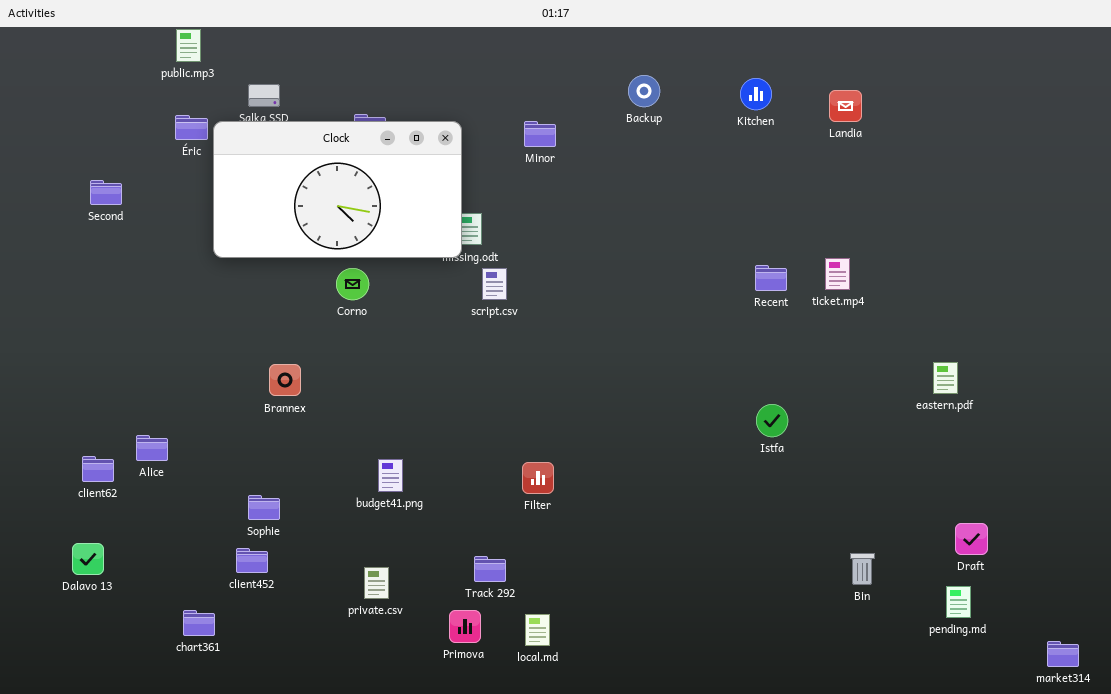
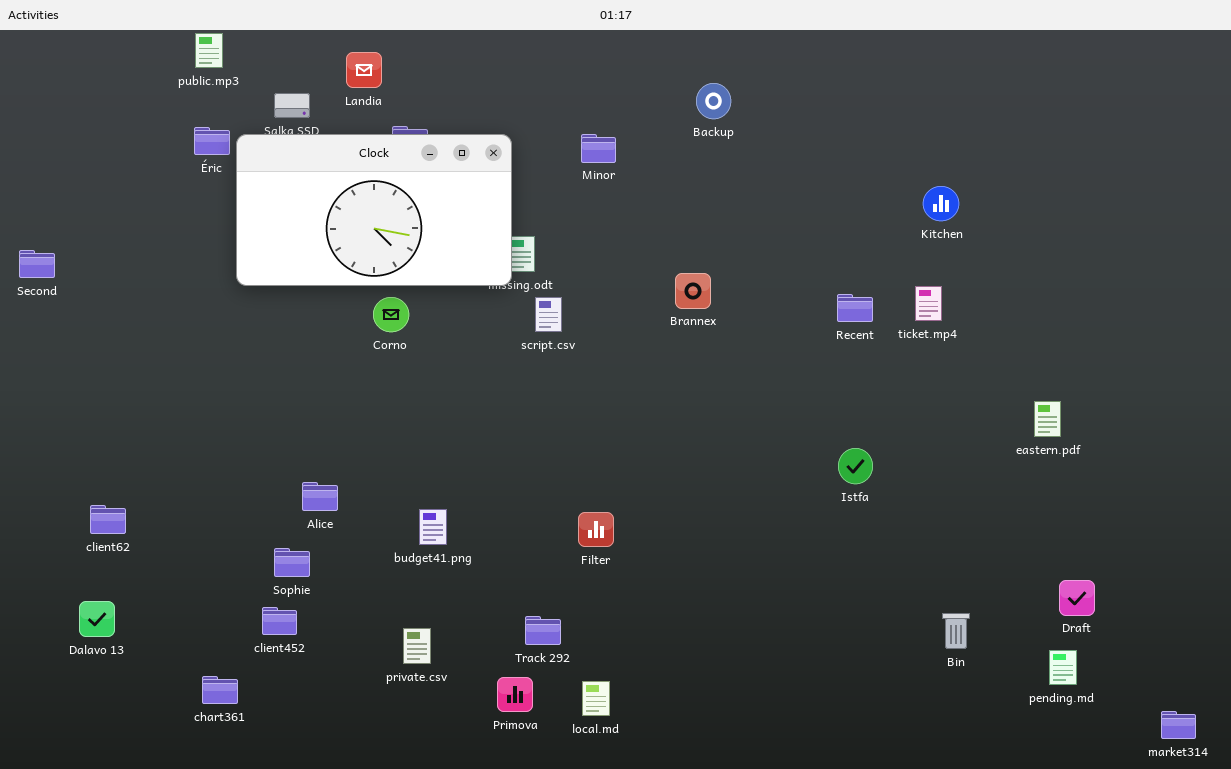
Kitchen: [740,78,772,110] -> [923,186,959,221], moved
Landia: [829,90,862,122] -> [346,52,382,88], moved
Second: [90,180,122,205] -> [19,250,55,278], moved
Brannex: [269,364,301,396] -> [675,273,711,309], moved
Alice: [136,435,168,461] -> [302,482,338,511], moved

